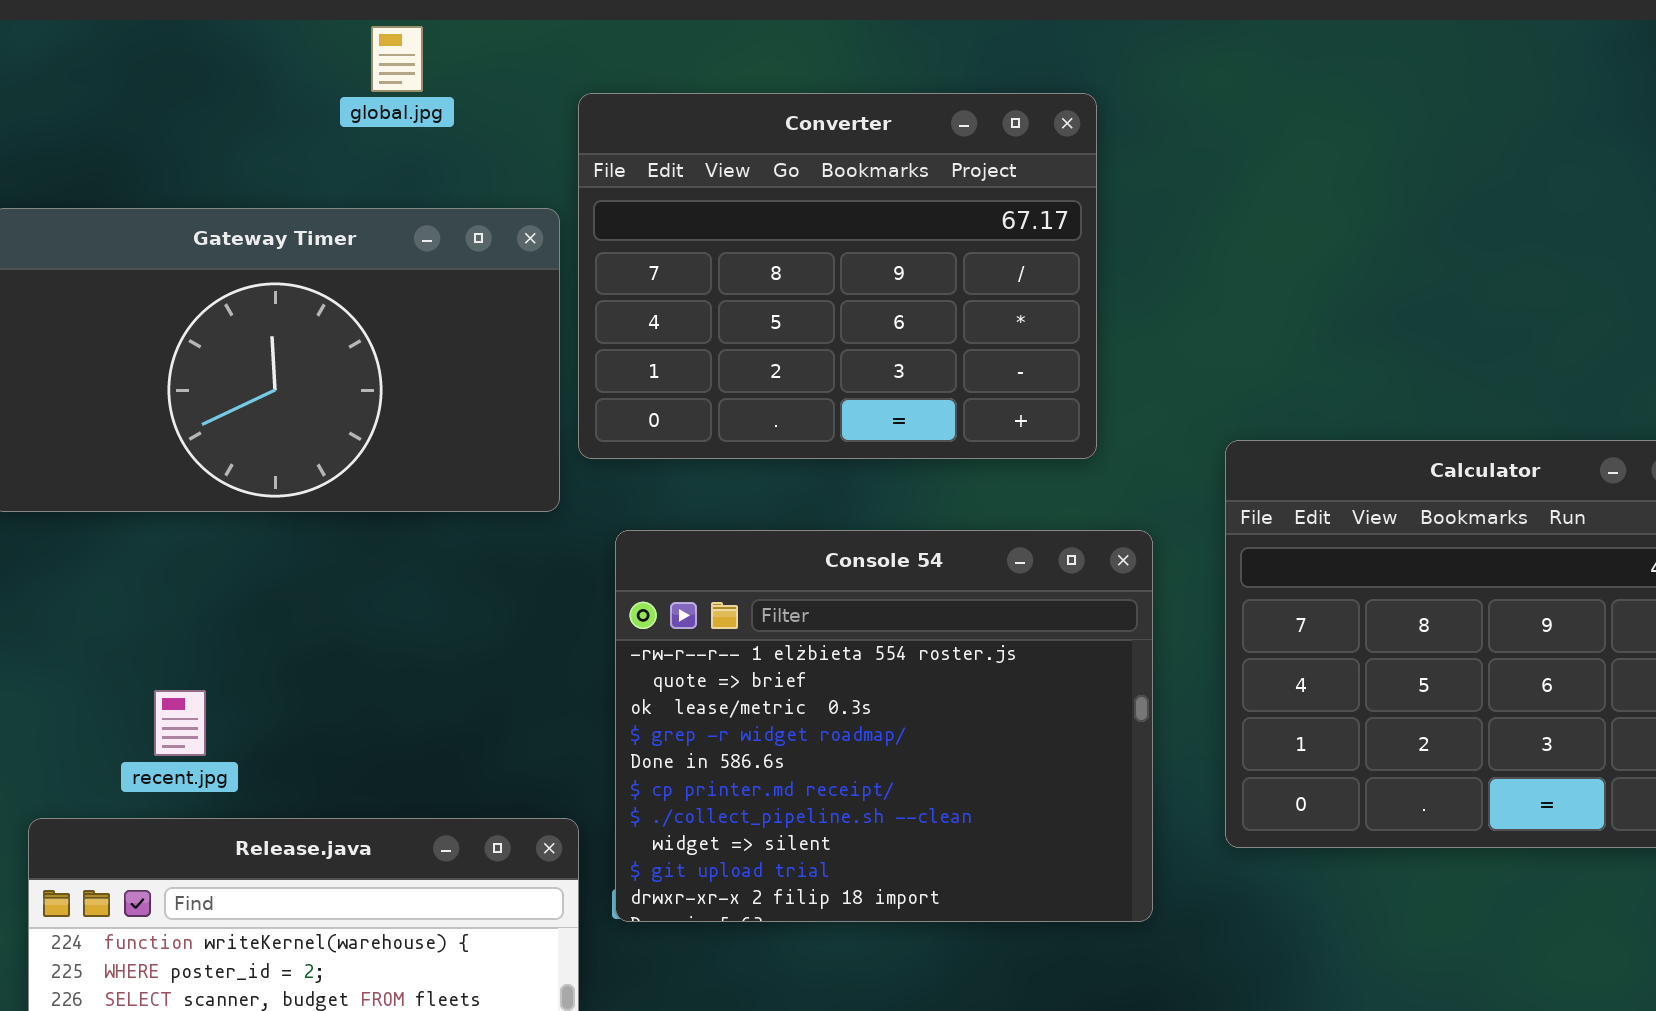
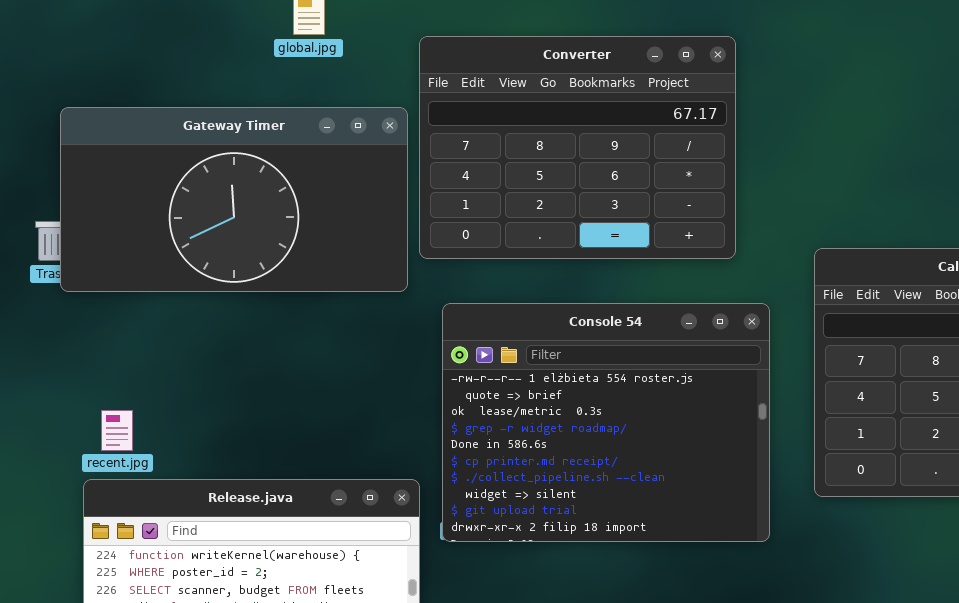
recent.jpg: [154,690,206,756] -> [101,410,133,451], moved

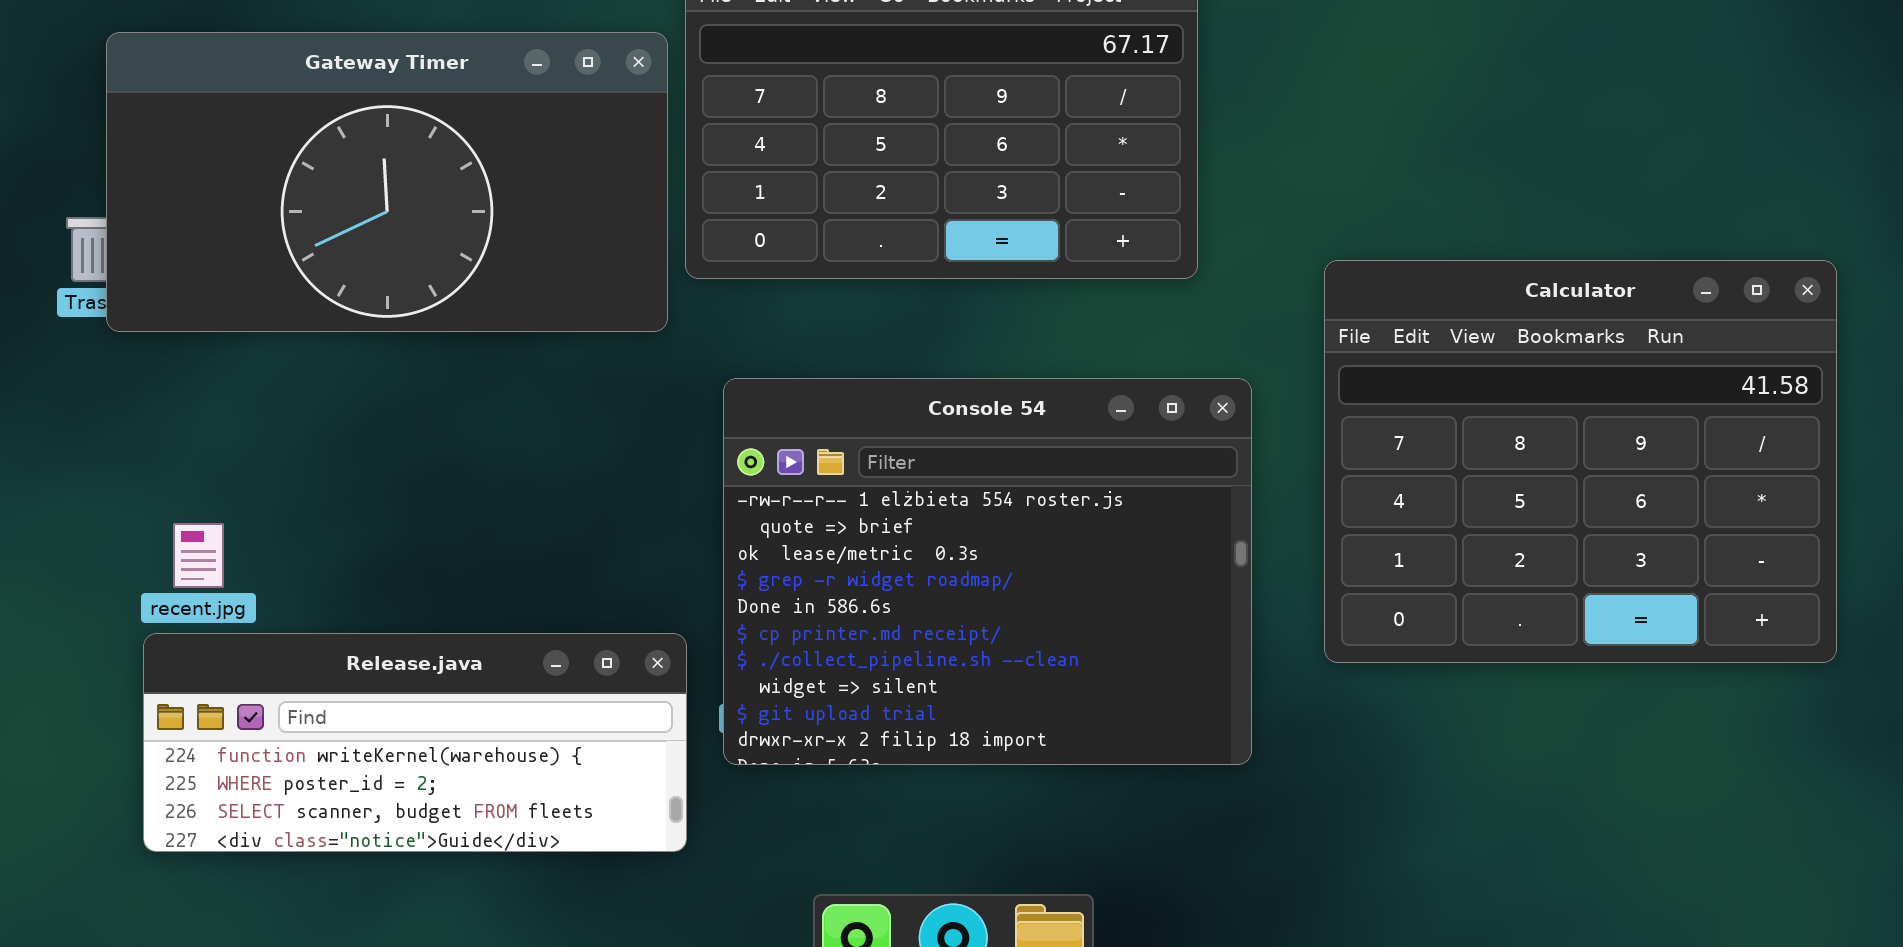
Console 54: [442,303,770,542] -> [723,378,1252,765], moved

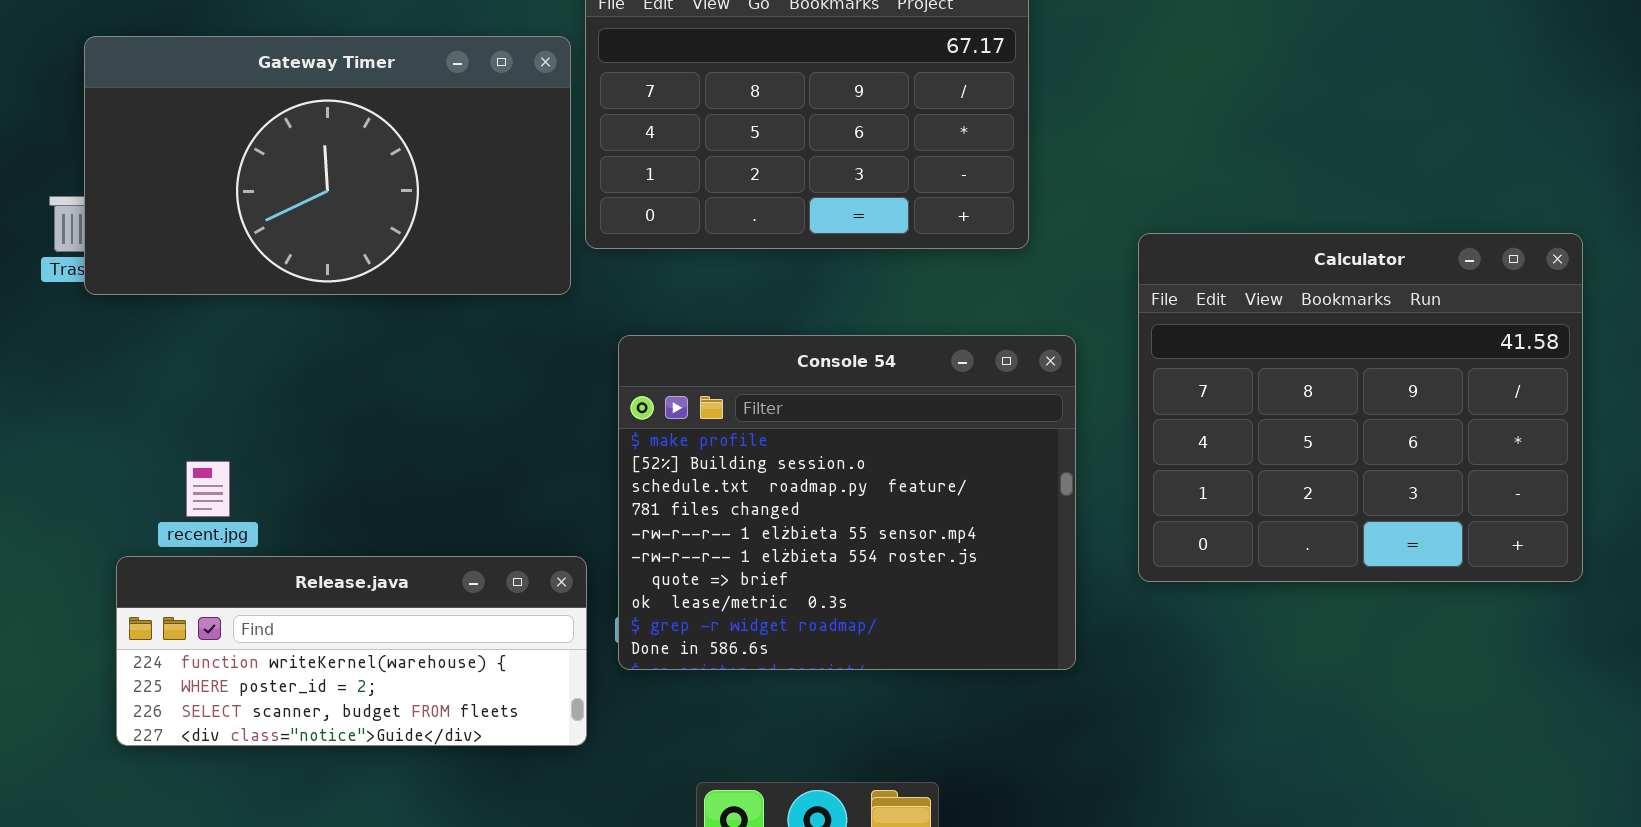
Console 54: [723,378,1252,765] -> [618,335,1076,670], scrolled up 5 rows
recent.jpg: [173,523,224,588] -> [186,461,230,517], moved

